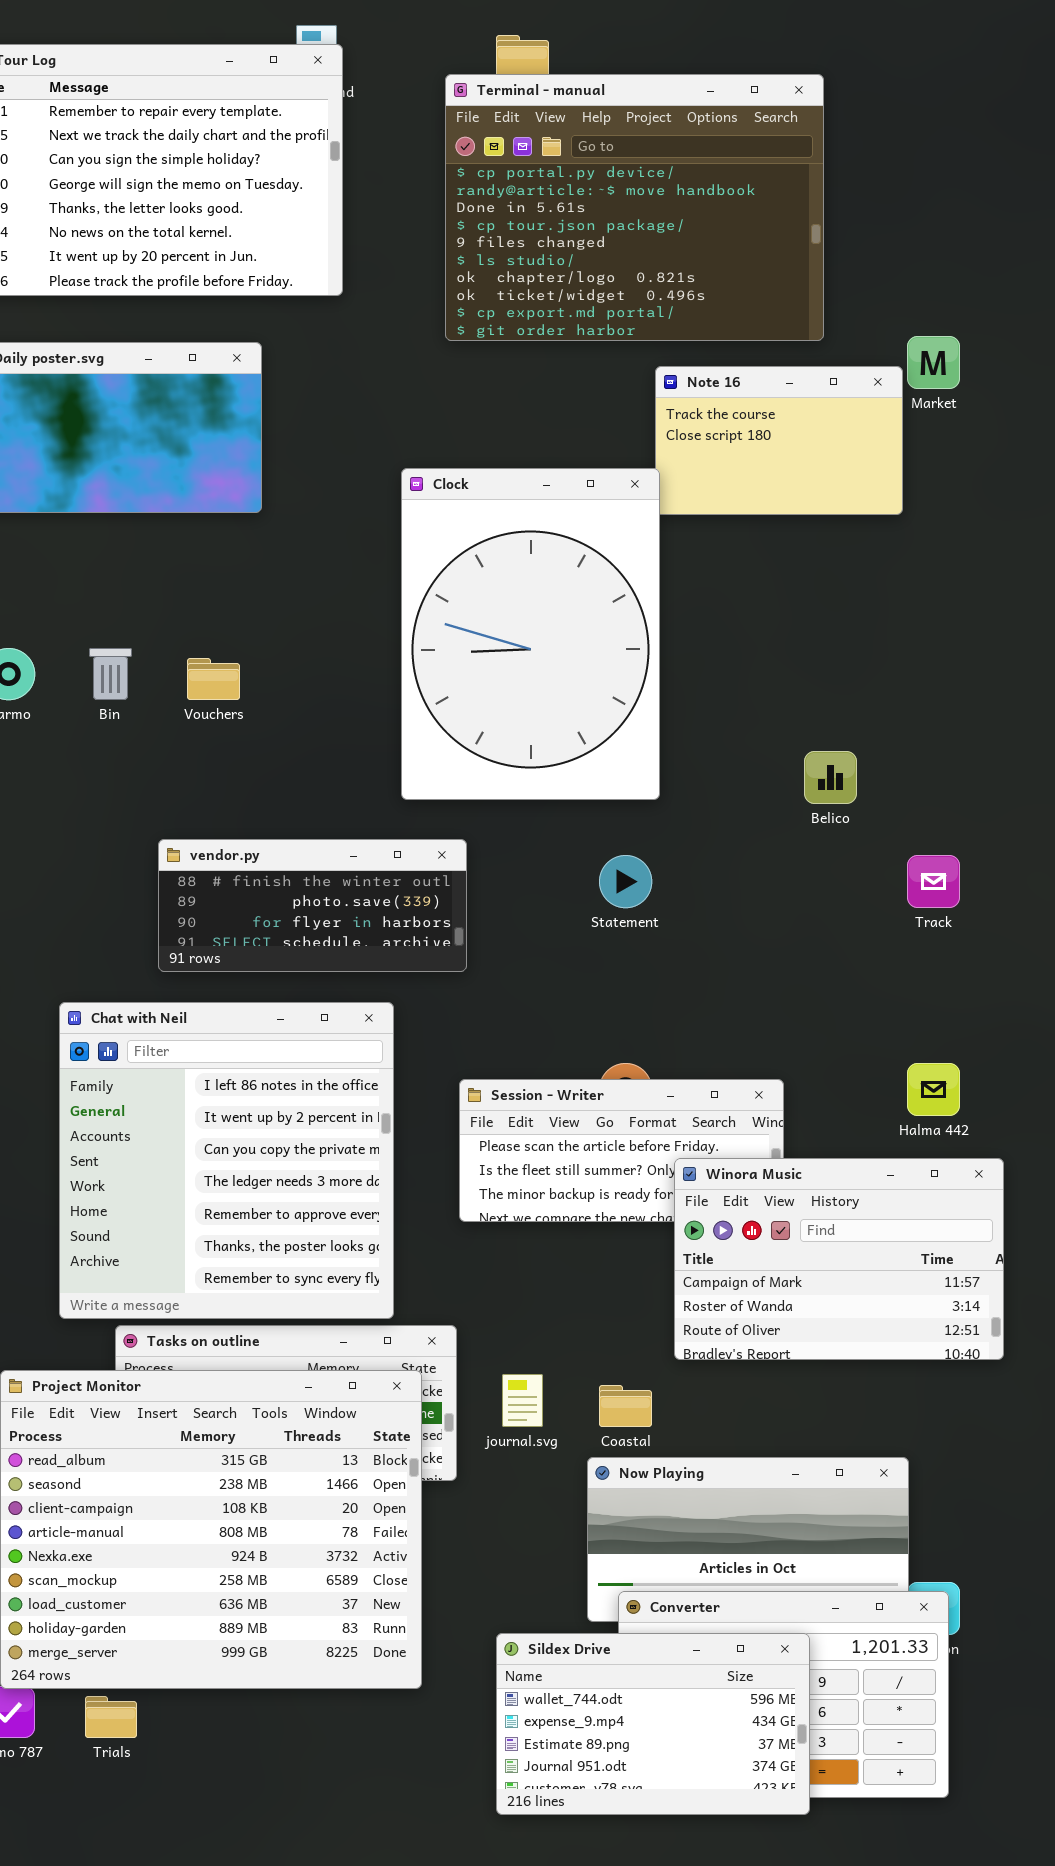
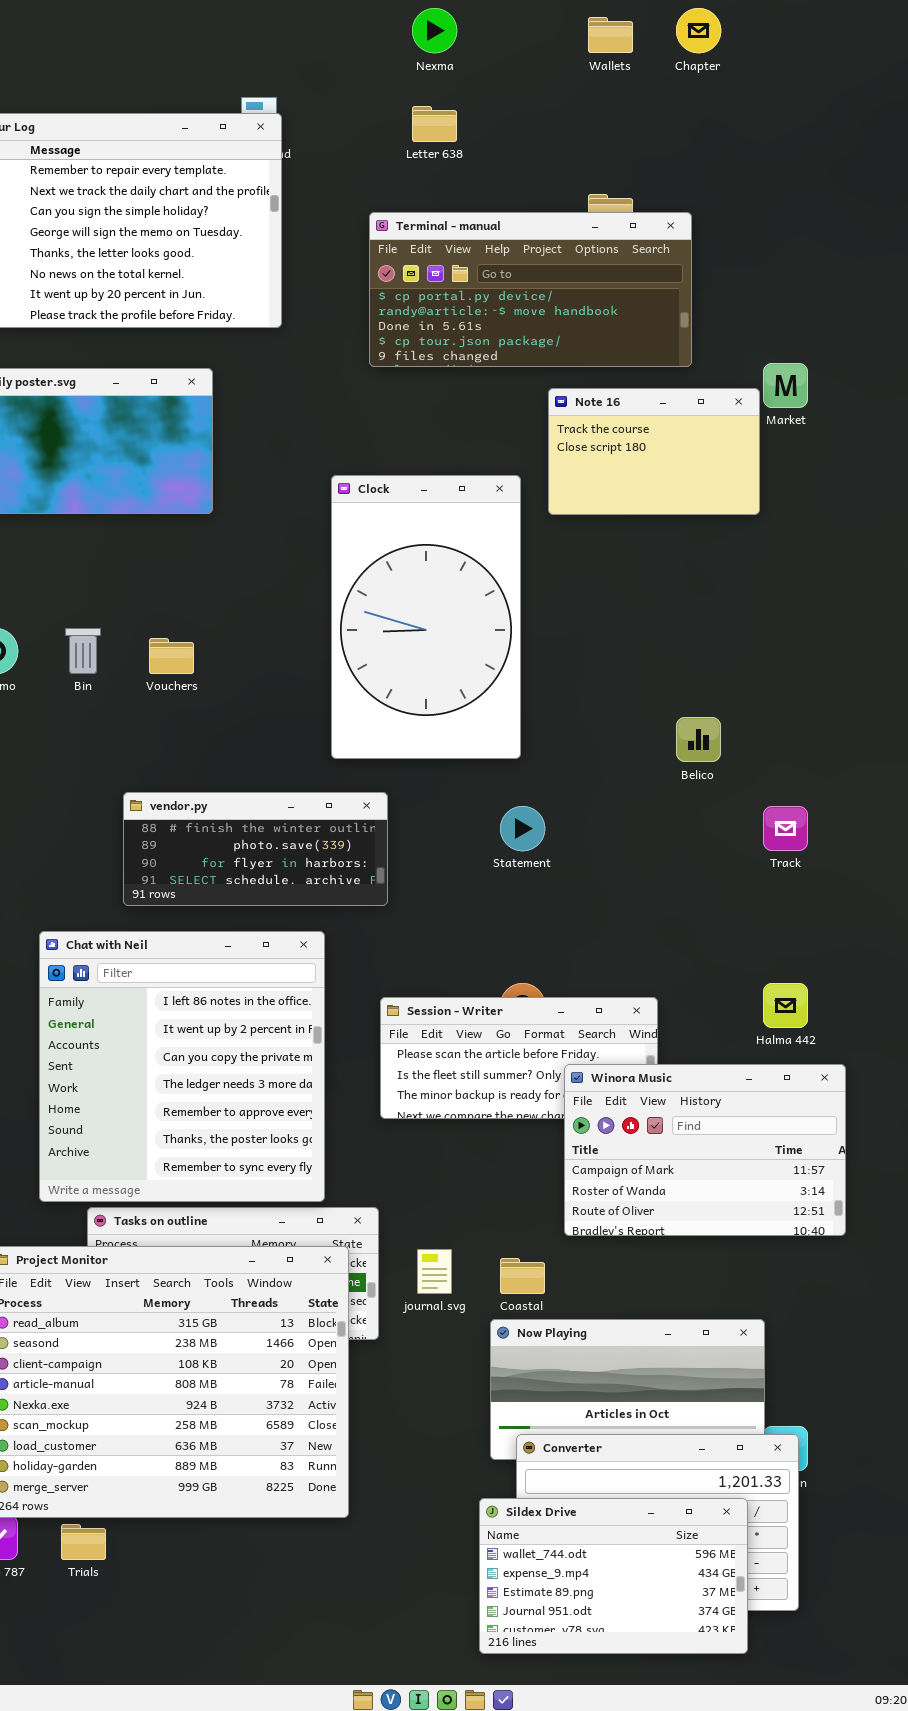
Terminal - manual: [445,74,824,341] -> [369,212,692,367], resized
Clock: [401,468,660,800] -> [331,475,521,759], resized
Sildex Drive: [496,1633,810,1815] -> [479,1498,748,1654], moved

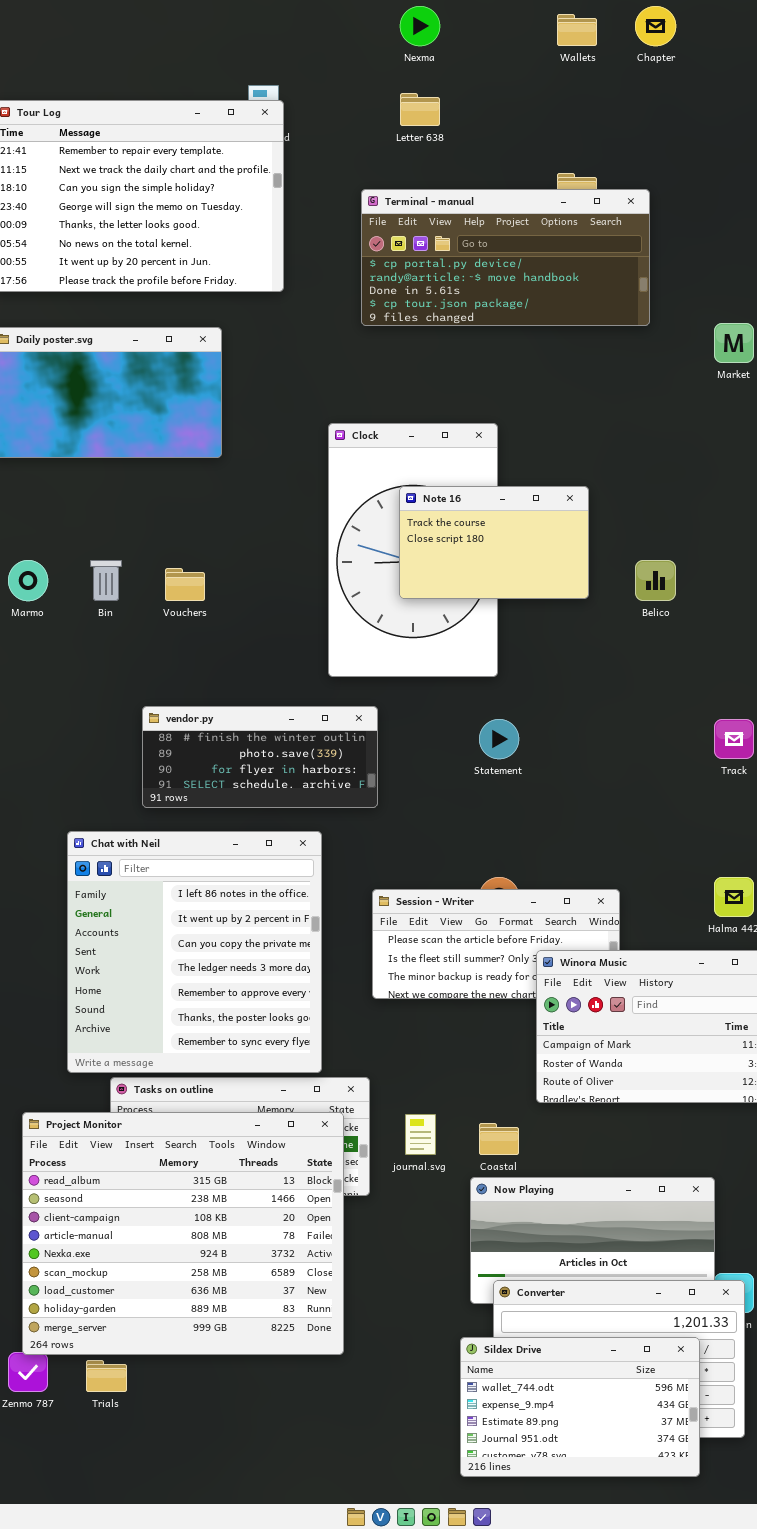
Note 16: [548,388,760,515] -> [399,486,589,599], moved
Belico: [676,717,721,762] -> [635,560,676,601], moved

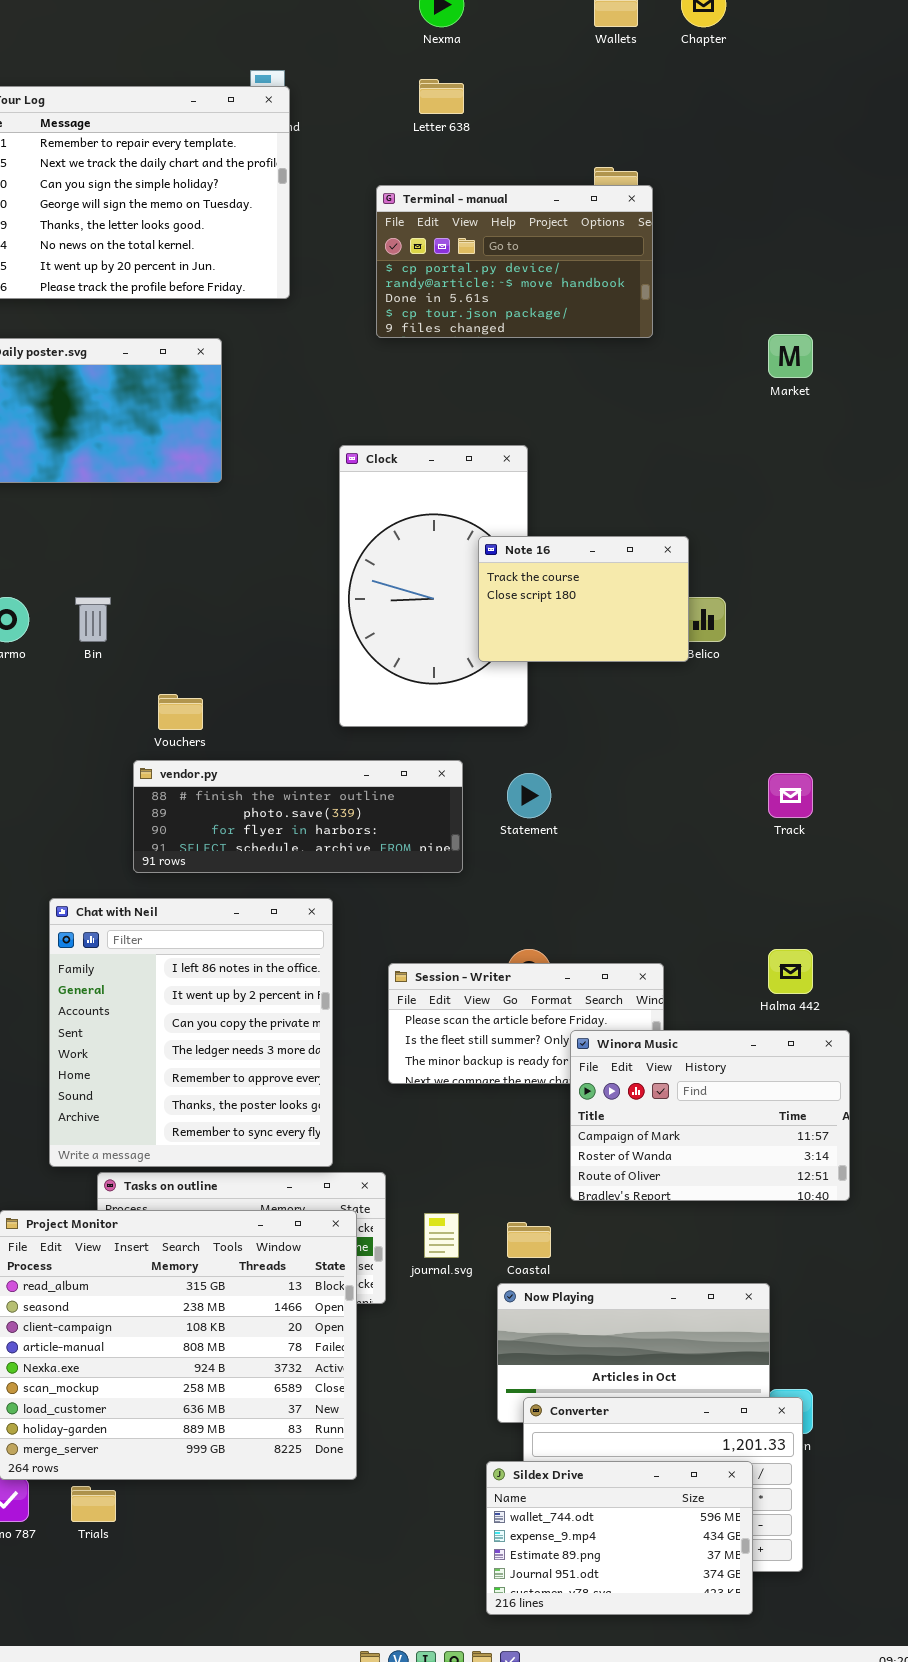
Terminal - manual: [361,189,650,326] -> [376,185,653,338], resized
Note 16: [399,486,589,599] -> [478,536,689,662], moved
Vouchers: [165,568,205,601] -> [158,694,203,730], moved
vendor.py: [142,706,378,808] -> [133,760,463,873], resized

